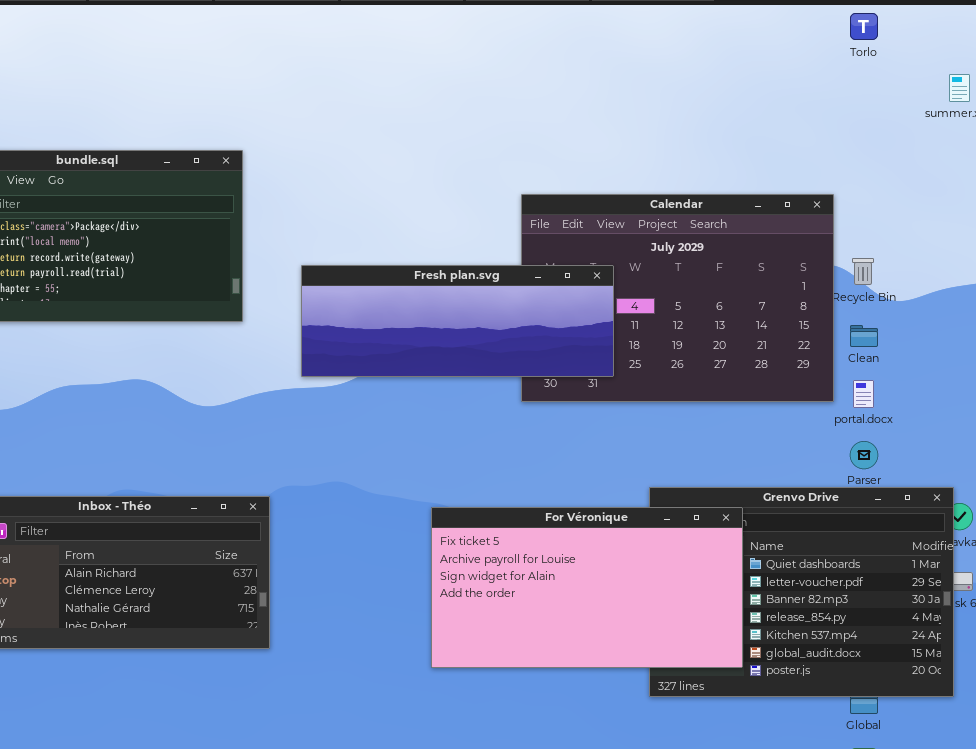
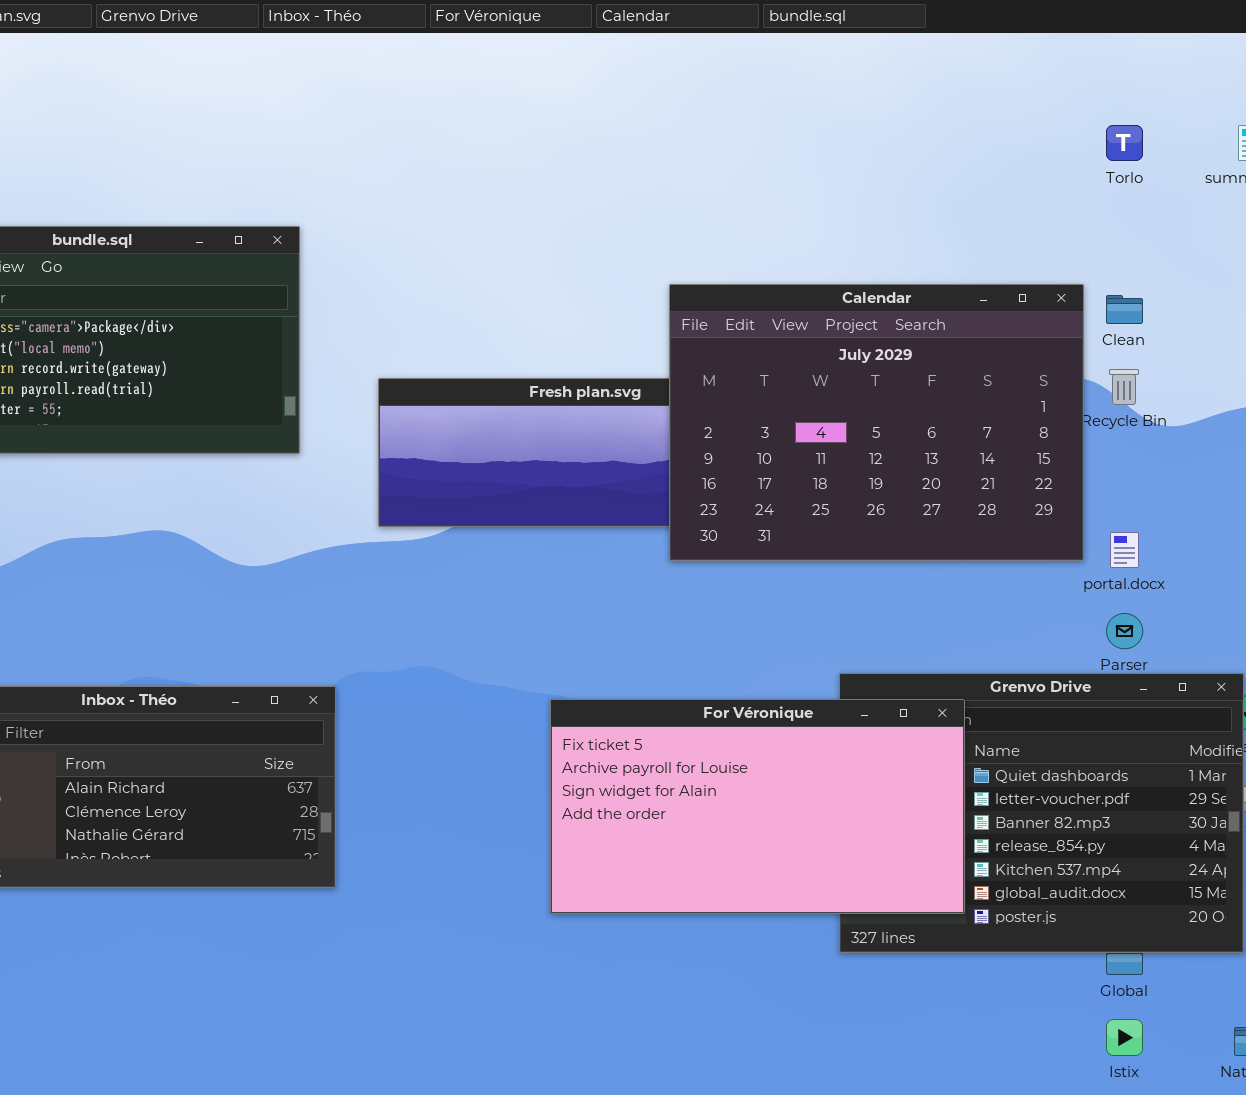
Torlo: [850,13,878,40] -> [1106,125,1143,161], moved
Calendar: [521,194,834,402] -> [669,284,1084,561], raised
Clean: [850,325,878,347] -> [1106,295,1143,324], moved

